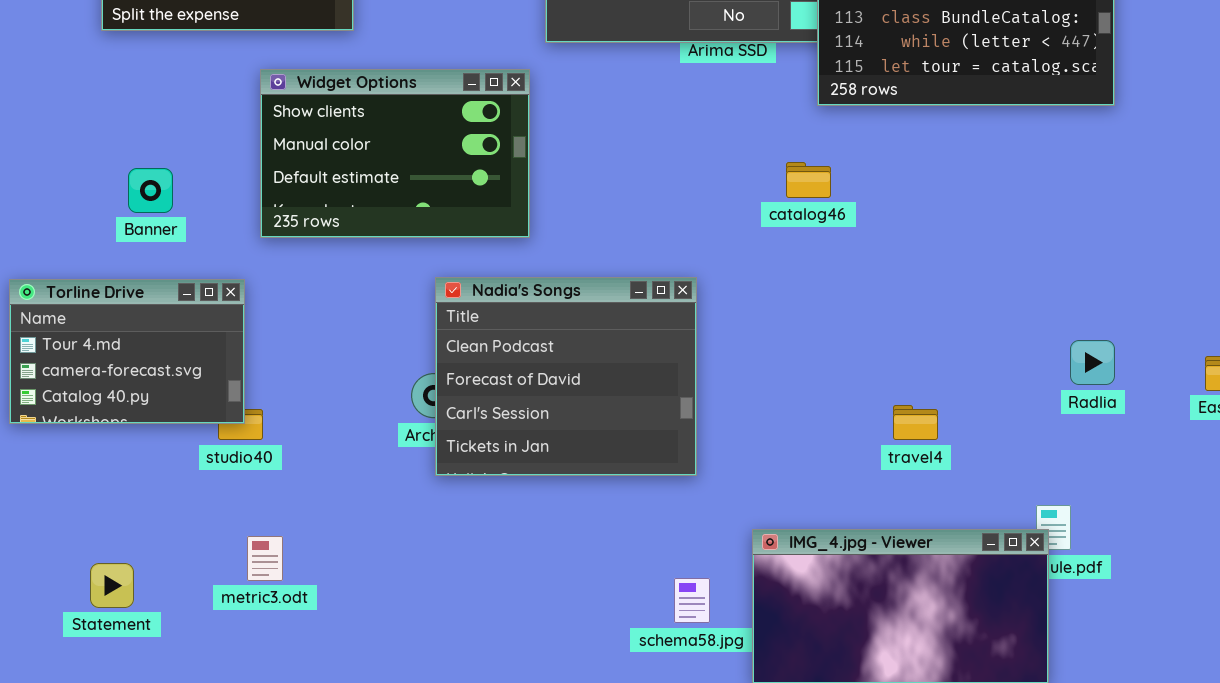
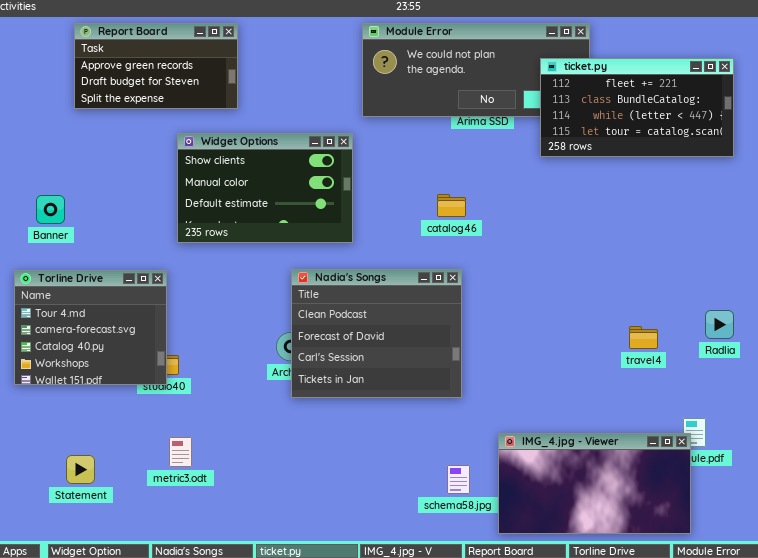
catalog46: [786,162,831,198] -> [437,194,466,217], moved
Banner: [128,168,173,213] -> [36,195,65,224], moved
Torline Drive: [9,279,245,424] -> [14,270,167,385], resized
travel4: [893,405,938,440] -> [629,326,658,349], moved

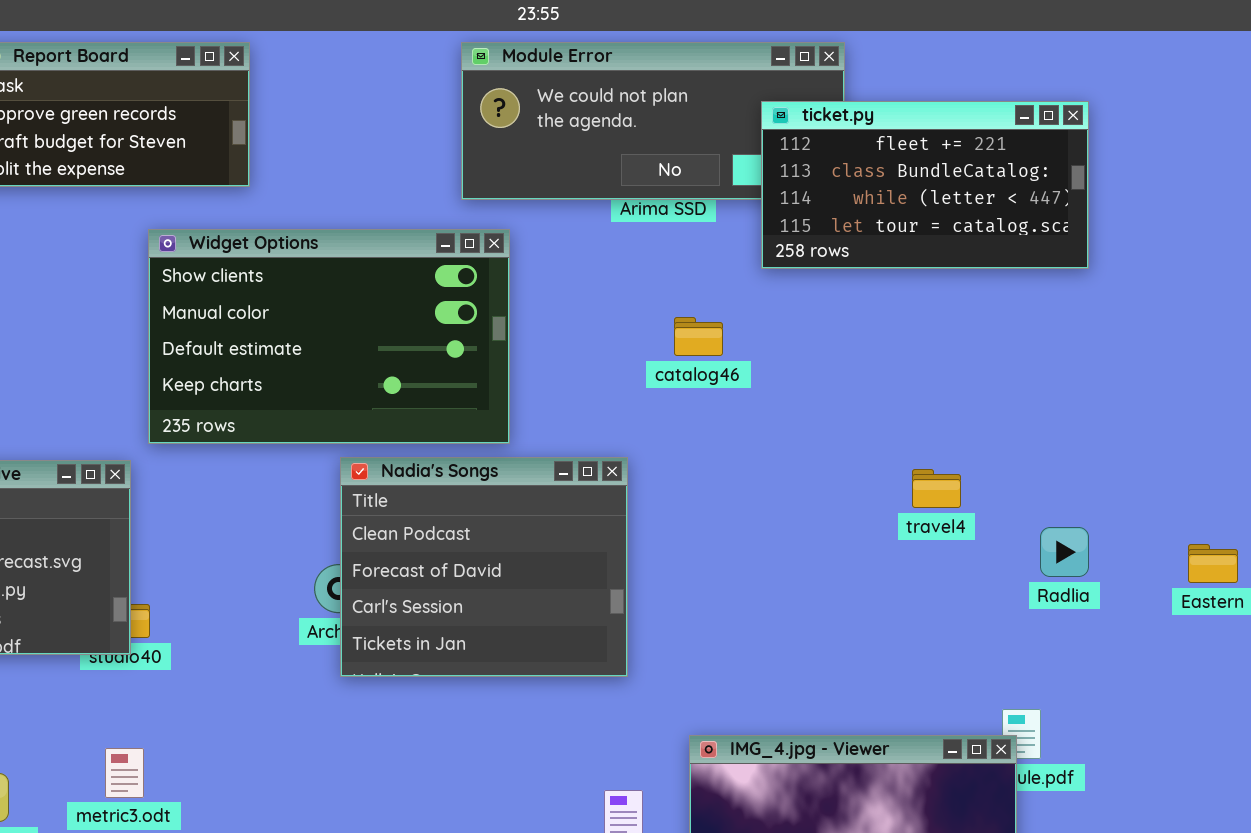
Widget Options: [177,133,353,243] -> [148,229,510,444], resized
catalog46: [437,194,466,217] -> [674,317,723,356], moved
travel4: [629,326,658,349] -> [912,469,961,508], moved
metric3.odt: [169,437,192,467] -> [105,748,144,798], moved

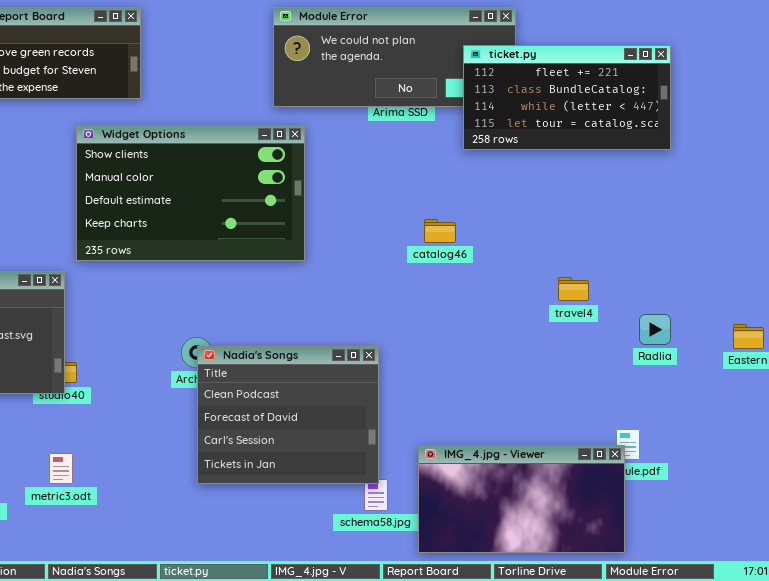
catalog46: [674,317,723,356] -> [424,219,456,243], moved
Nadia's Songs: [340,457,628,677] -> [197,346,379,484], moved

